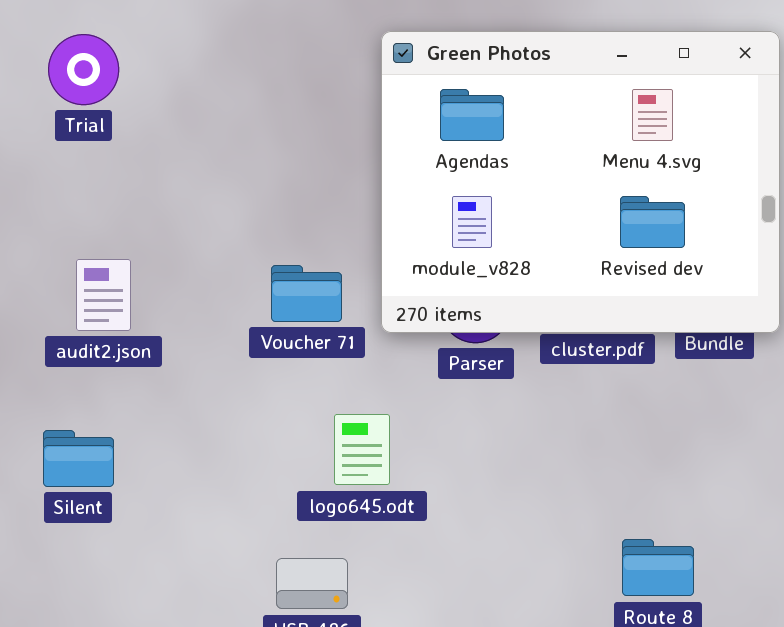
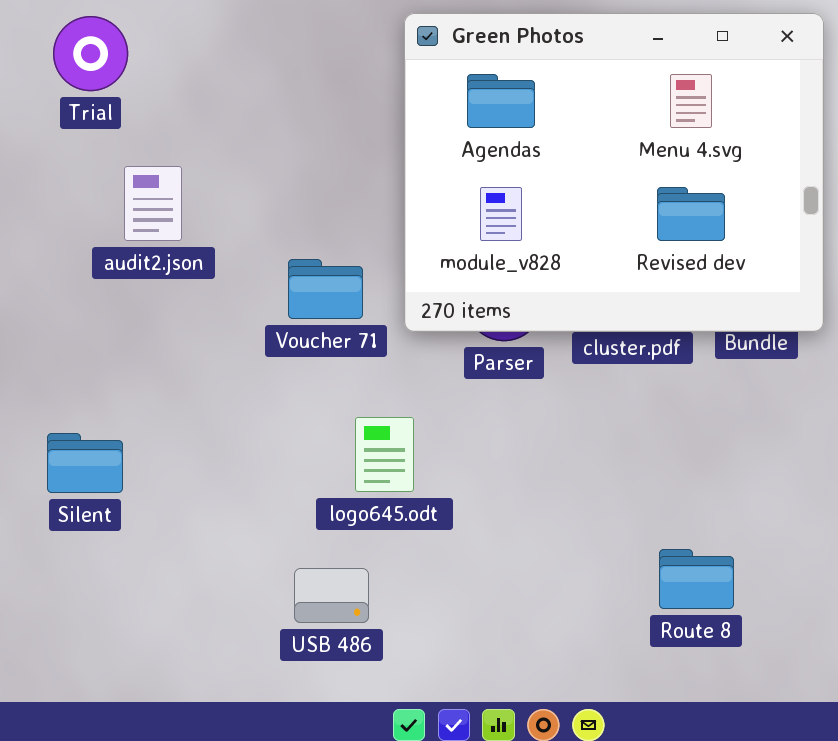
audit2.json: [76,259,131,331] -> [124,166,182,241], moved

